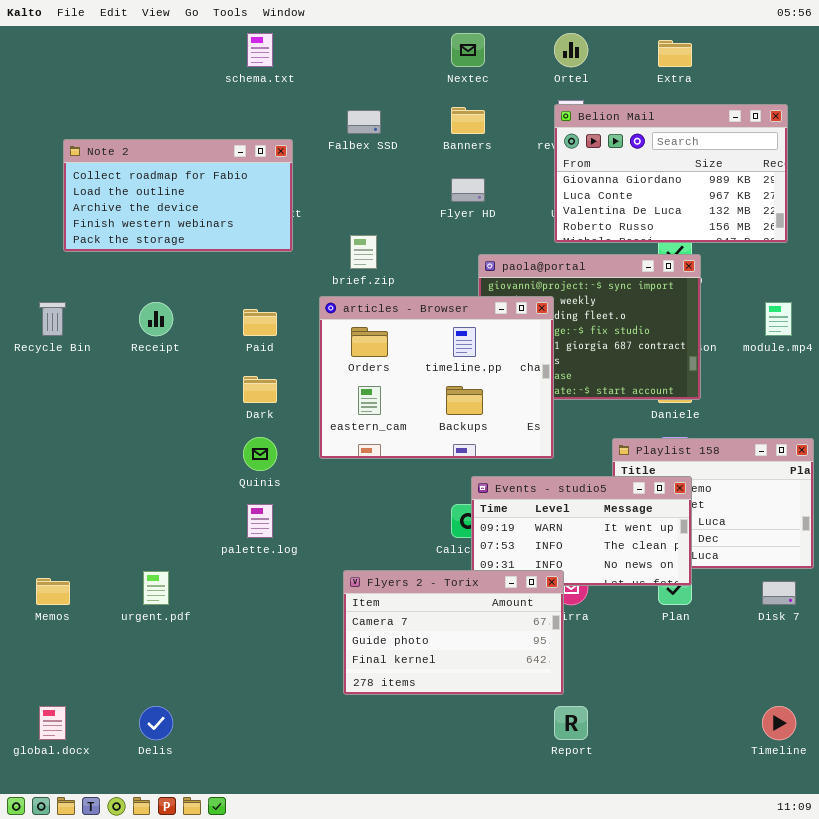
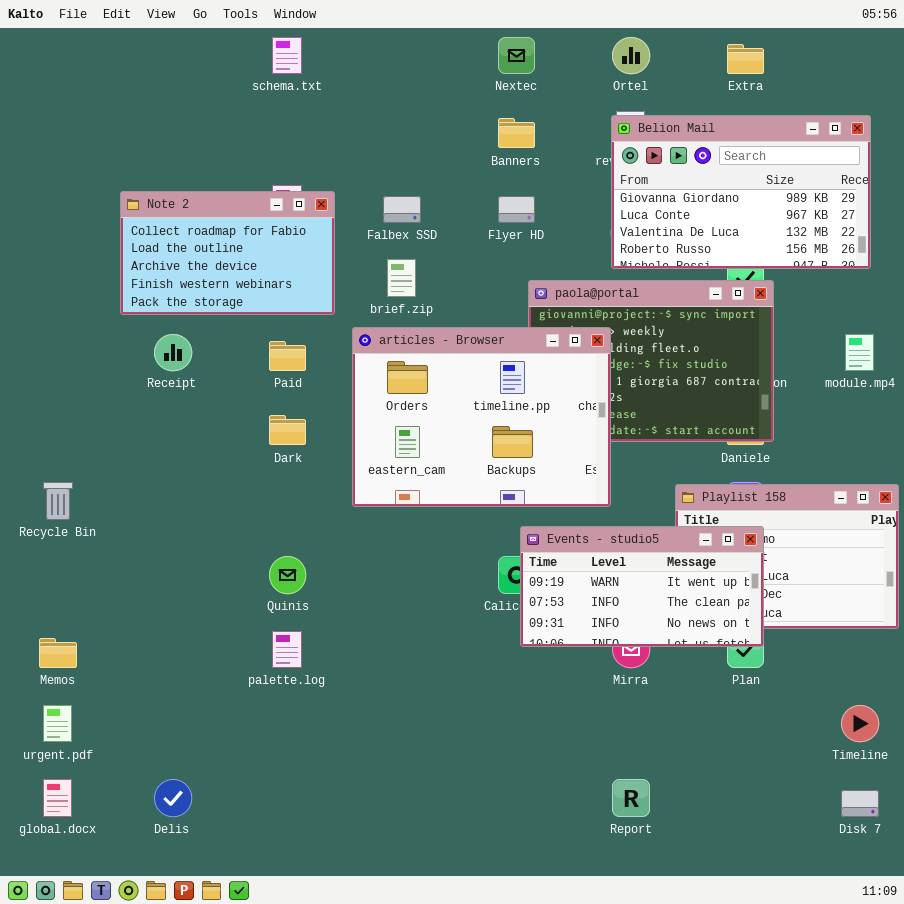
Falbex SSD: [347,110,381,134] -> [383,196,421,223], moved
Note 2: [63,139,293,252] -> [120,191,335,315], moved, resized
Recycle Bin: [39,302,66,336] -> [43,482,73,520], moved
Quinis: [243,437,277,471] -> [269,556,306,594], moved
palette.log: [247,504,273,538] -> [272,631,302,668], moved
Flyers 2 - Torix: [343,570,564,695] -> none, closed
urgent.pdf: [143,571,169,605] -> [43,705,72,742], moved
Disk 7: [762,581,796,605] -> [841,790,879,817], moved
Timeline: [762,706,796,740] -> [841,705,879,742], moved

